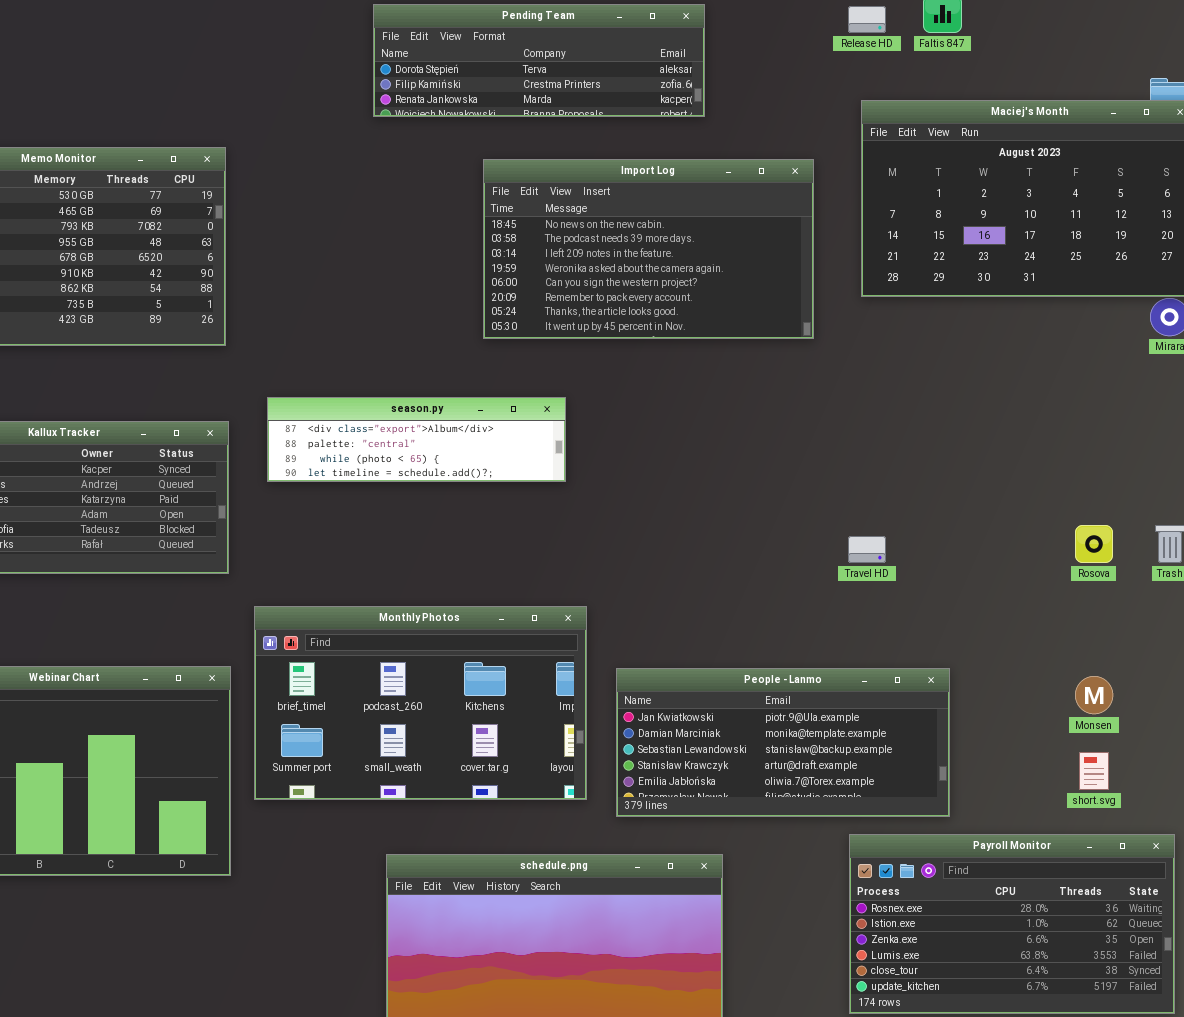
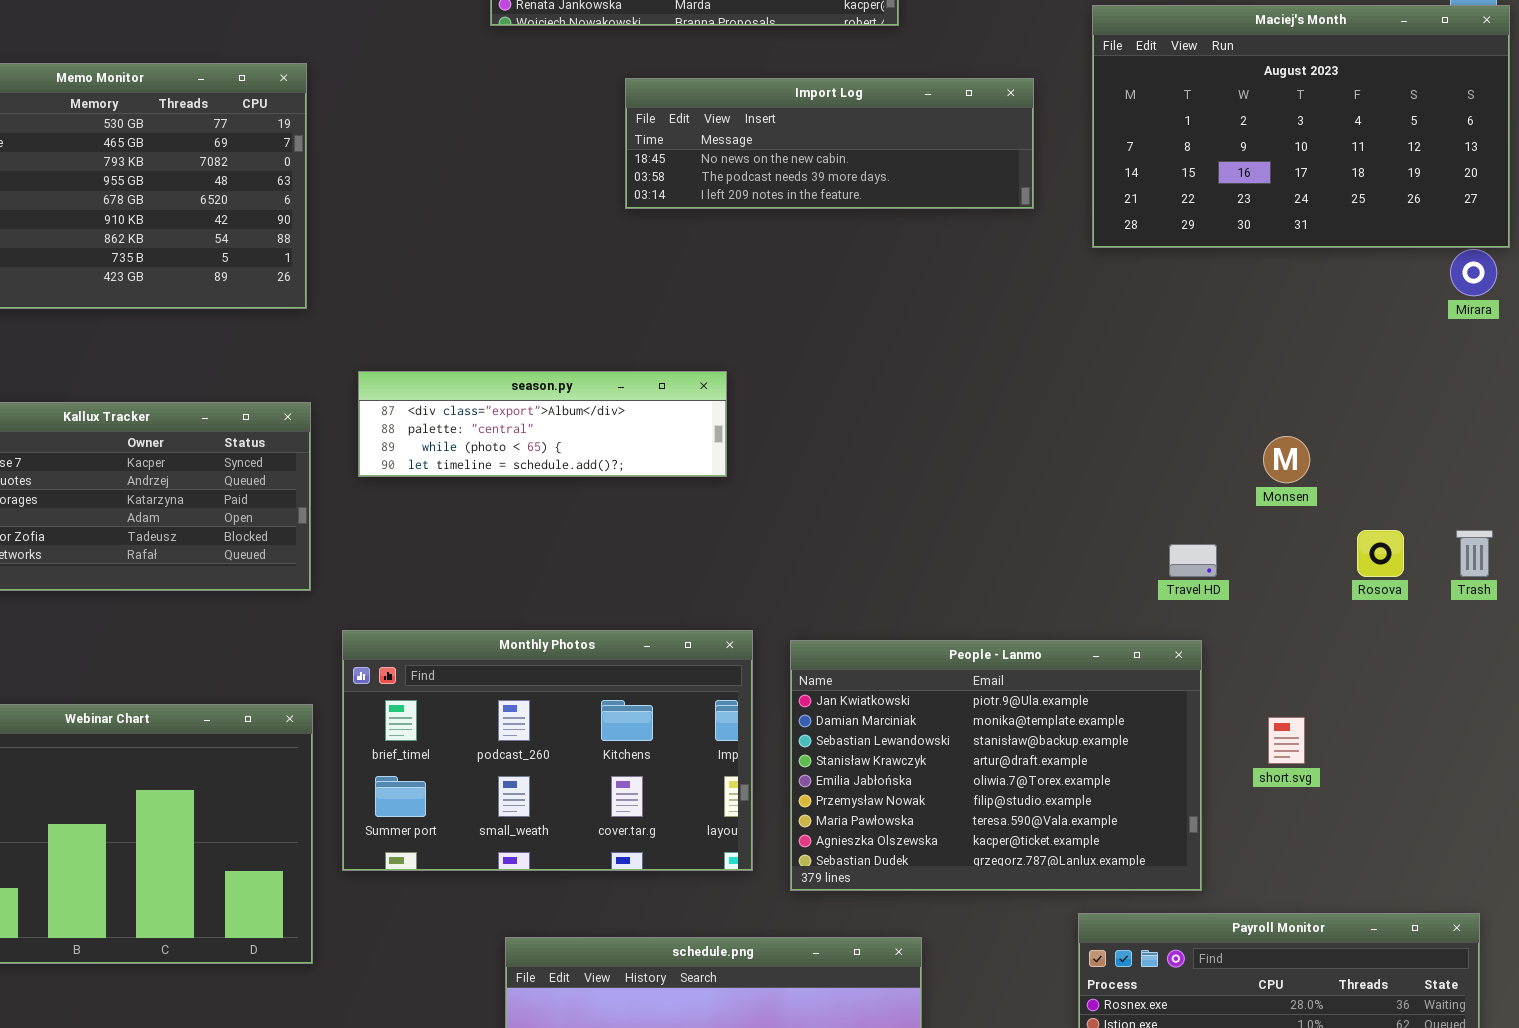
Import Log: [483,159,814,339] -> [625,78,1034,209], resized
Travel HD: [848,536,886,563] -> [1169,544,1217,577], moved
People - Lanmo: [616,668,950,817] -> [790,640,1202,891], resized
Monsen: [1075,676,1113,714] -> [1263,436,1310,483], moved
short.svg: [1079,752,1109,790] -> [1268,717,1305,764], moved

